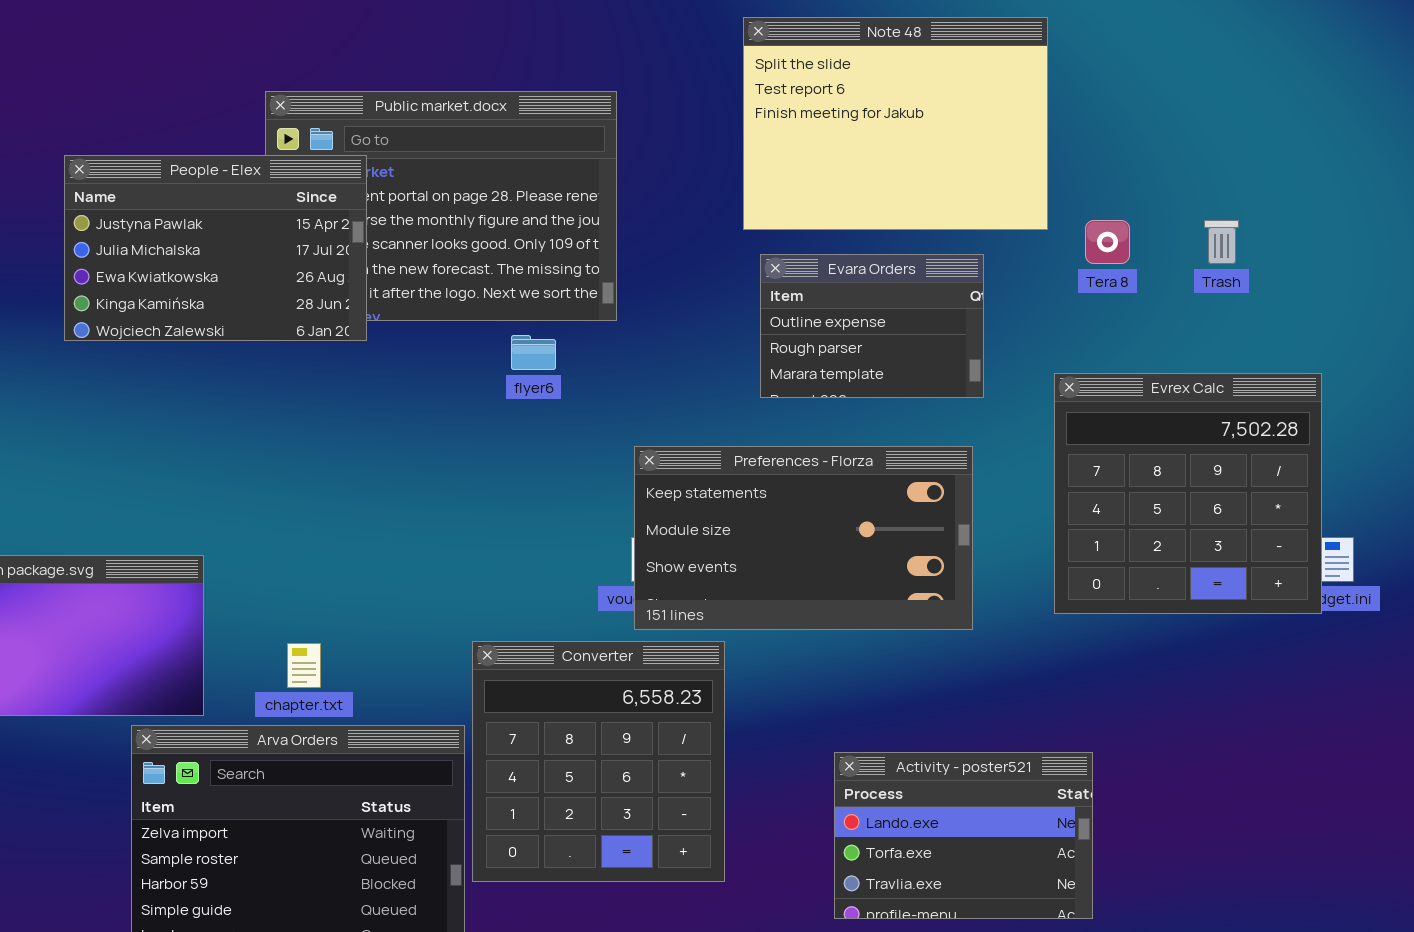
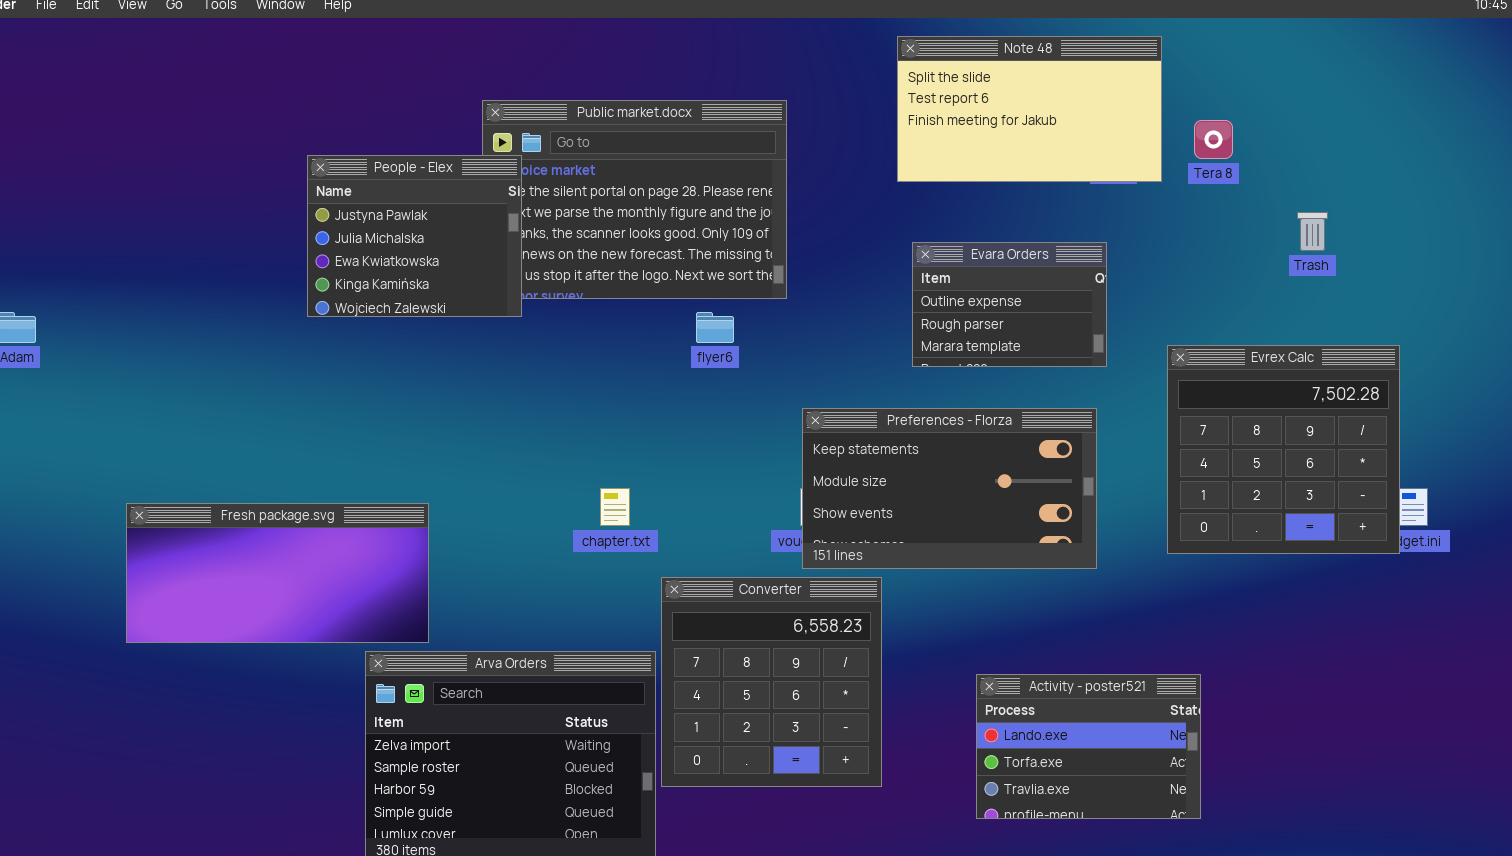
Note 48: [743,17,1048,230] -> [897,36,1162,182], resized
People - Elex: [64,155,367,341] -> [307,155,522,317], resized
Tera 8: [1085,220,1130,264] -> [1194,120,1233,159], moved
chapter.txt: [287,643,321,688] -> [600,488,630,526], moved

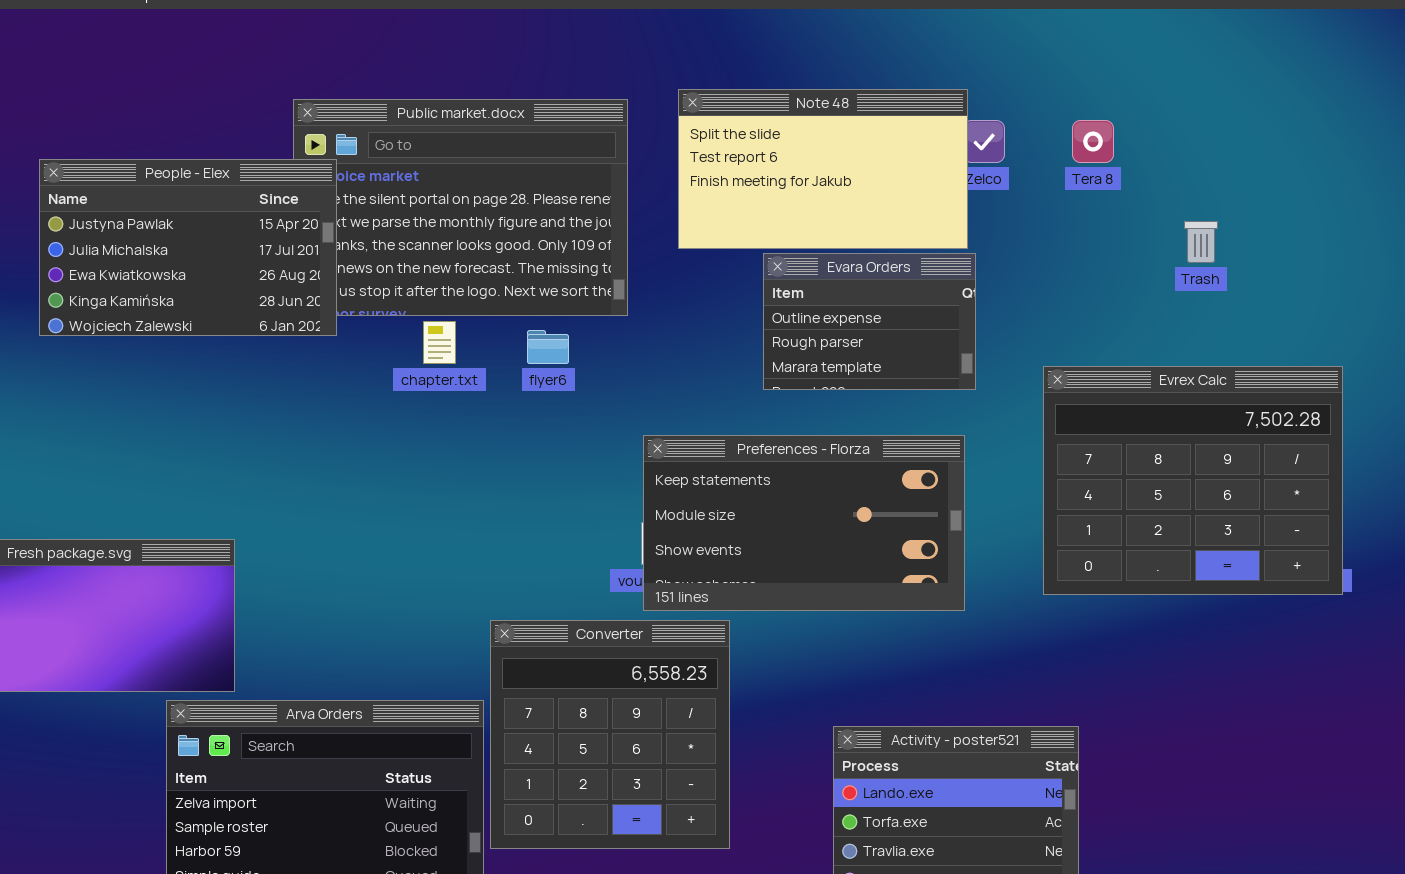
Note 48: [897,36,1162,182] -> [678,89,968,249], moved
People - Elex: [307,155,522,317] -> [39,159,337,336], resized
Evrex Calc: [1167,345,1400,554] -> [1043,366,1343,595], resized
chapter.txt: [600,488,630,526] -> [423,321,456,364], moved

